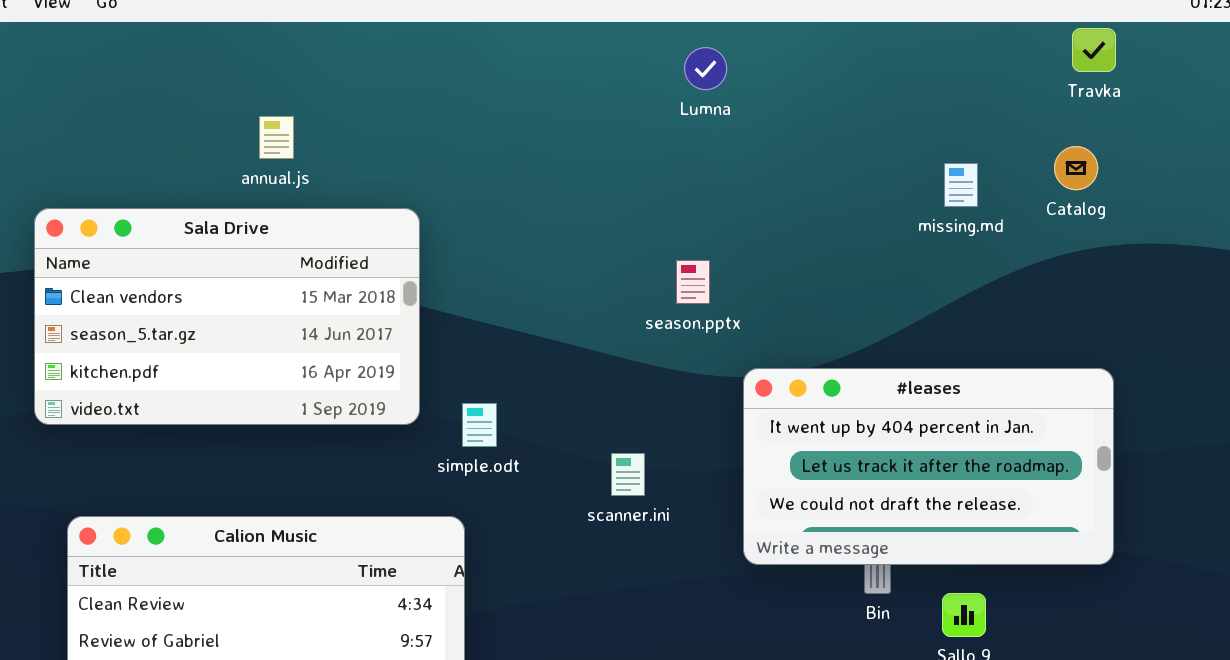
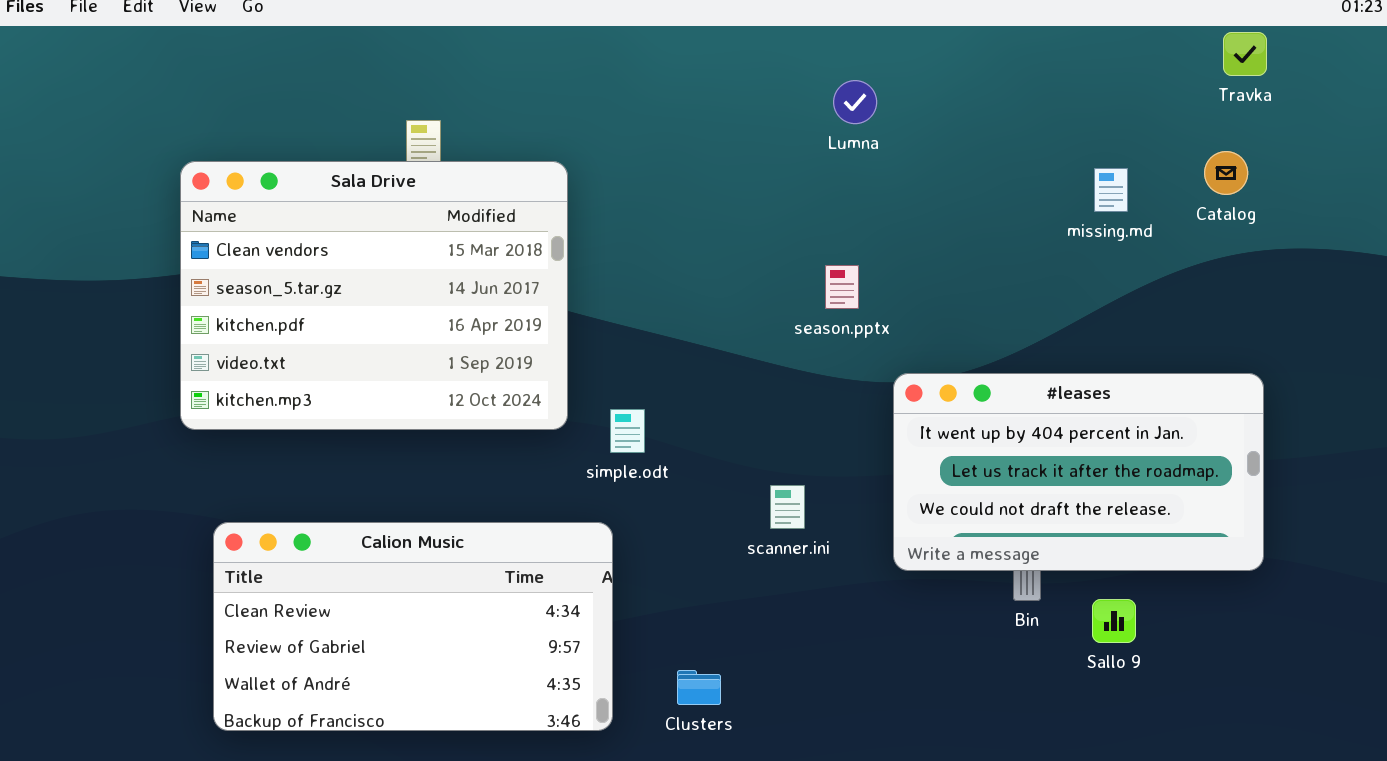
Lumna: [684,47,727,90] -> [833,80,877,124], moved
Sala Drive: [34,208,420,425] -> [180,161,568,430], resized
scanner.ini: [611,453,645,496] -> [770,485,805,529], moved

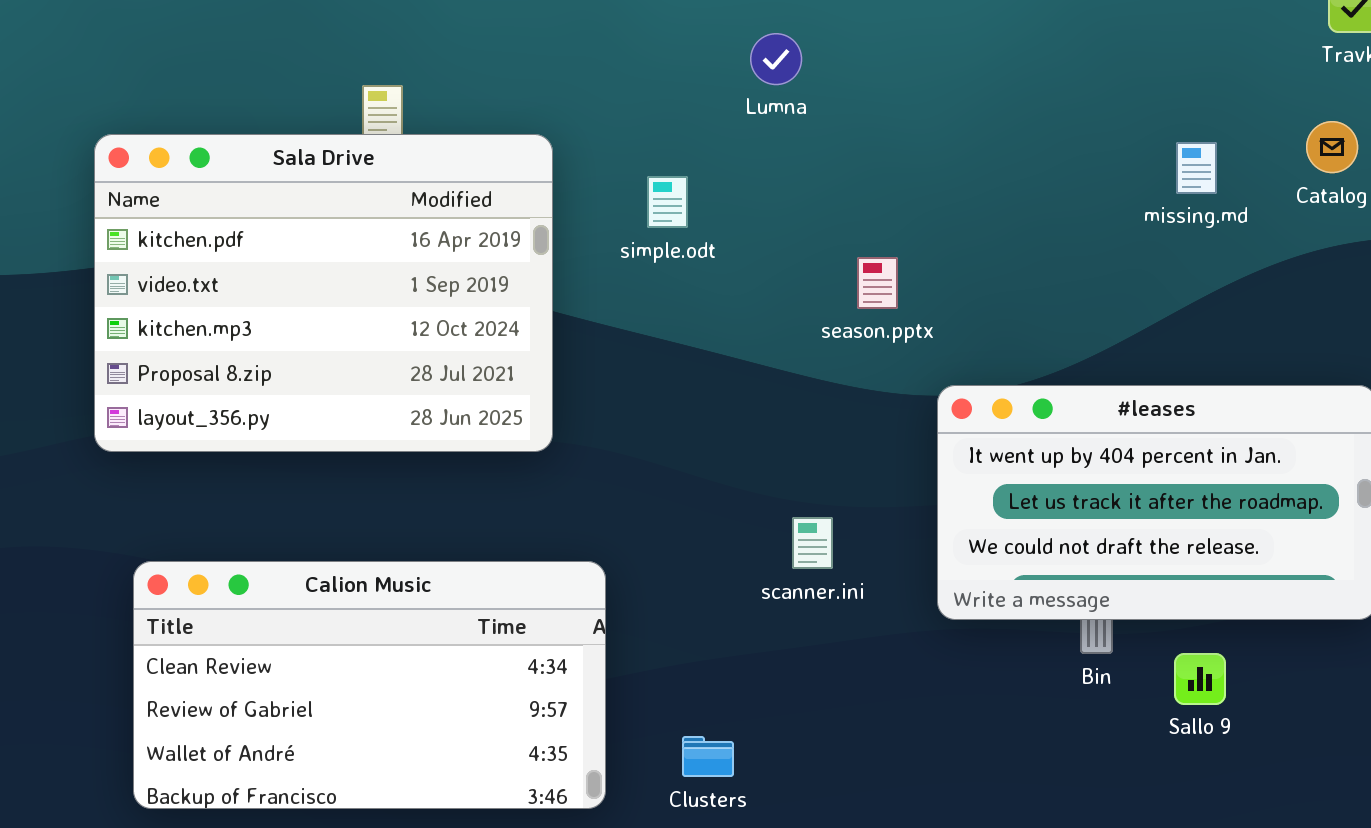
Lumna: [833,80,877,124] -> [750,33,802,85], moved
Sala Drive: [180,161,568,430] -> [94,134,553,452], scrolled down 2 rows
simple.odt: [610,409,645,453] -> [647,176,688,228], moved

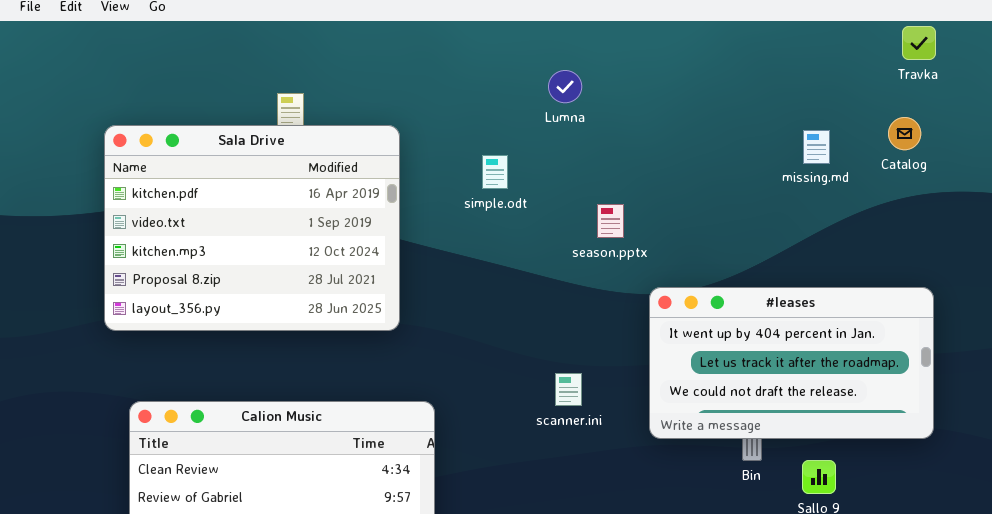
Lumna: [750,33,802,85] -> [548,70,582,103], moved
simple.odt: [647,176,688,228] -> [482,155,508,189], moved

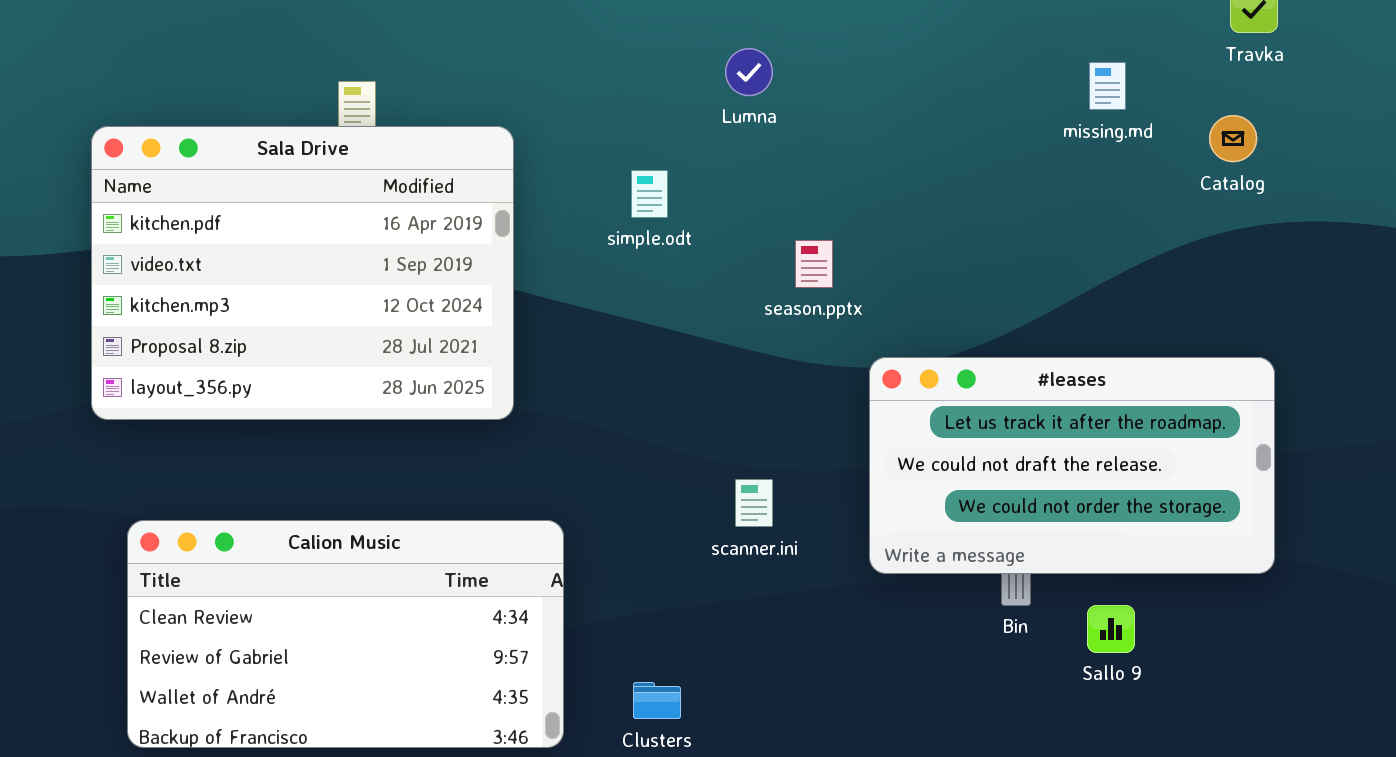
missing.md: [803,130,830,164] -> [1089,62,1126,110], moved
#leases: [649,287,934,439] -> [869,357,1275,574], scrolled down 1 row

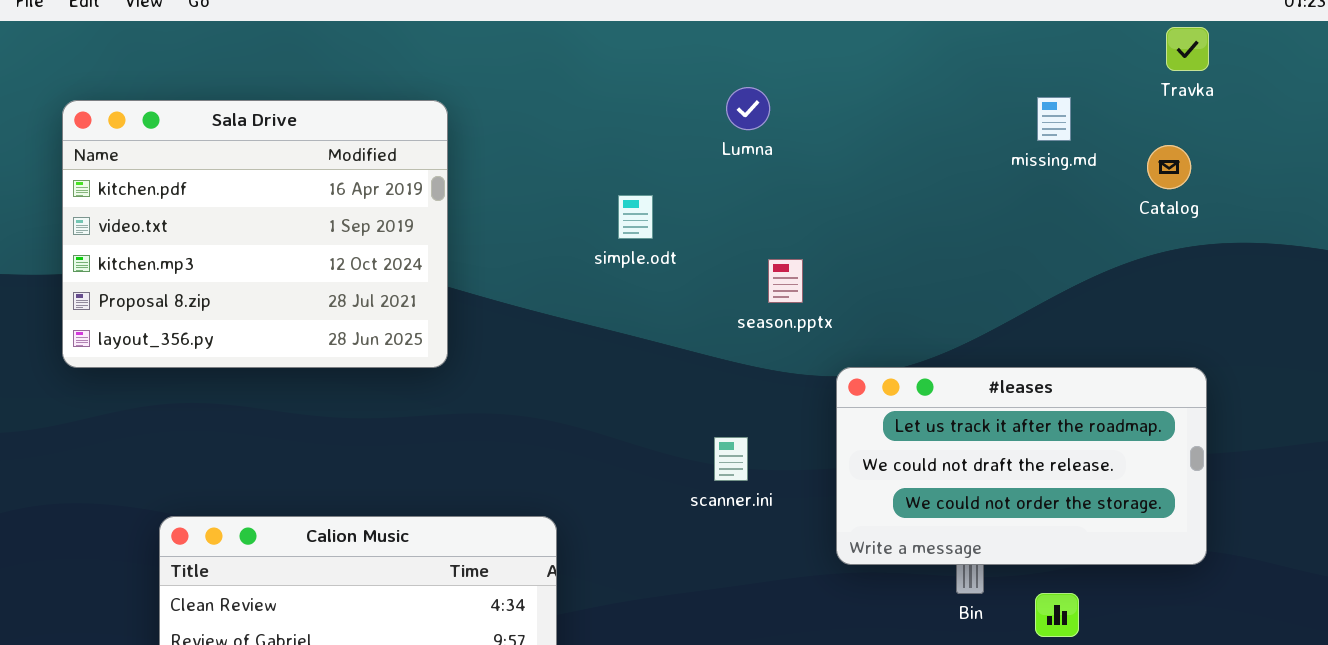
Lumna: [725,48,773,96] -> [726,87,770,130], moved
Sala Drive: [91,126,514,420] -> [62,100,448,368], moved
scanner.ini: [735,479,773,527] -> [714,437,748,481], moved

